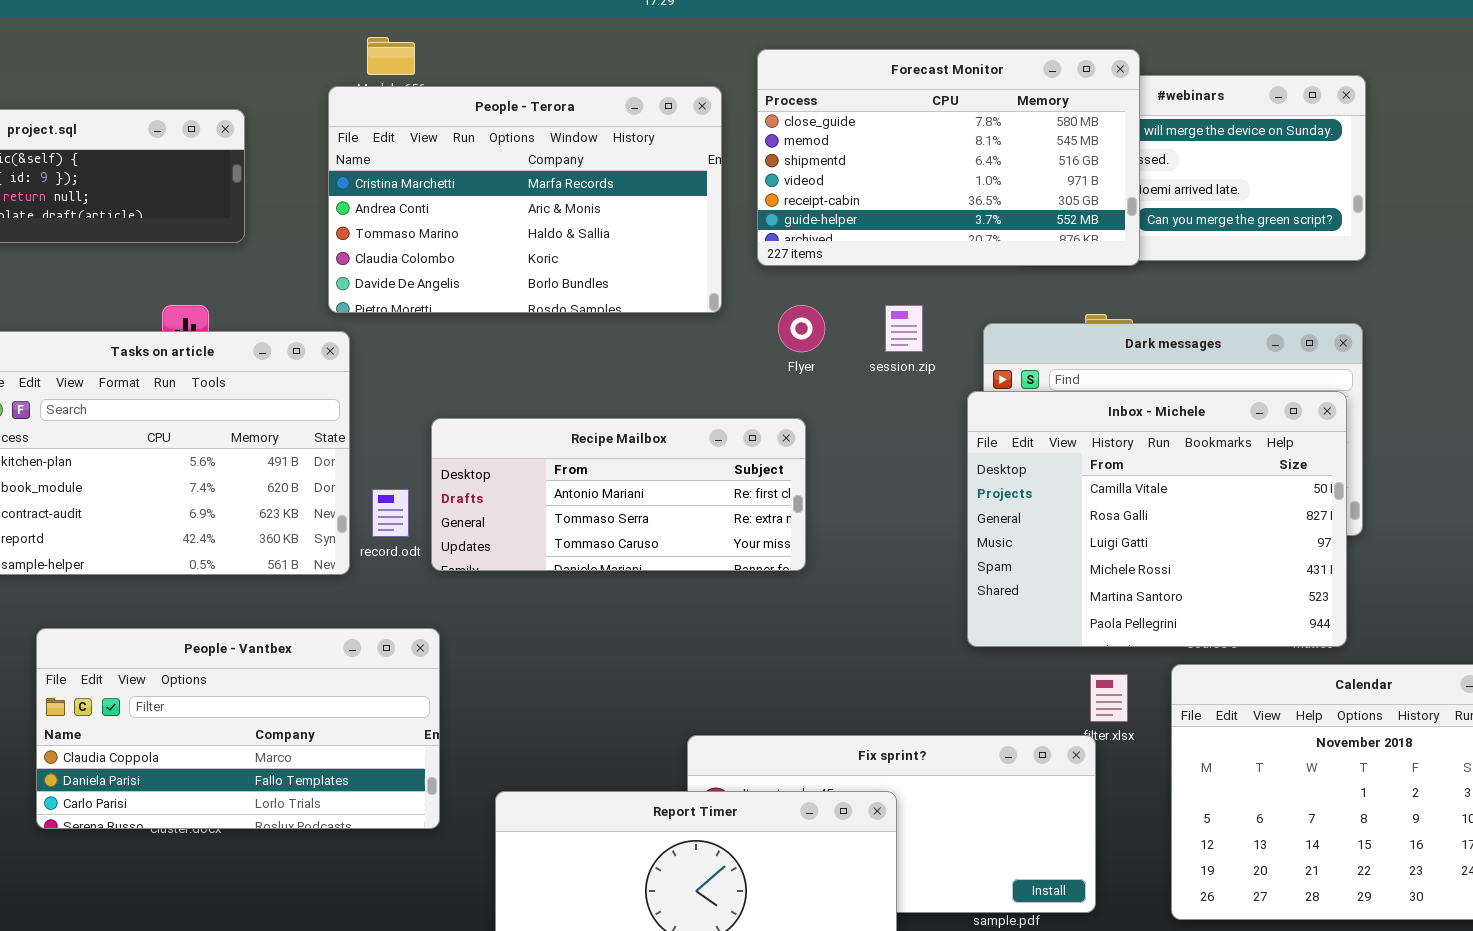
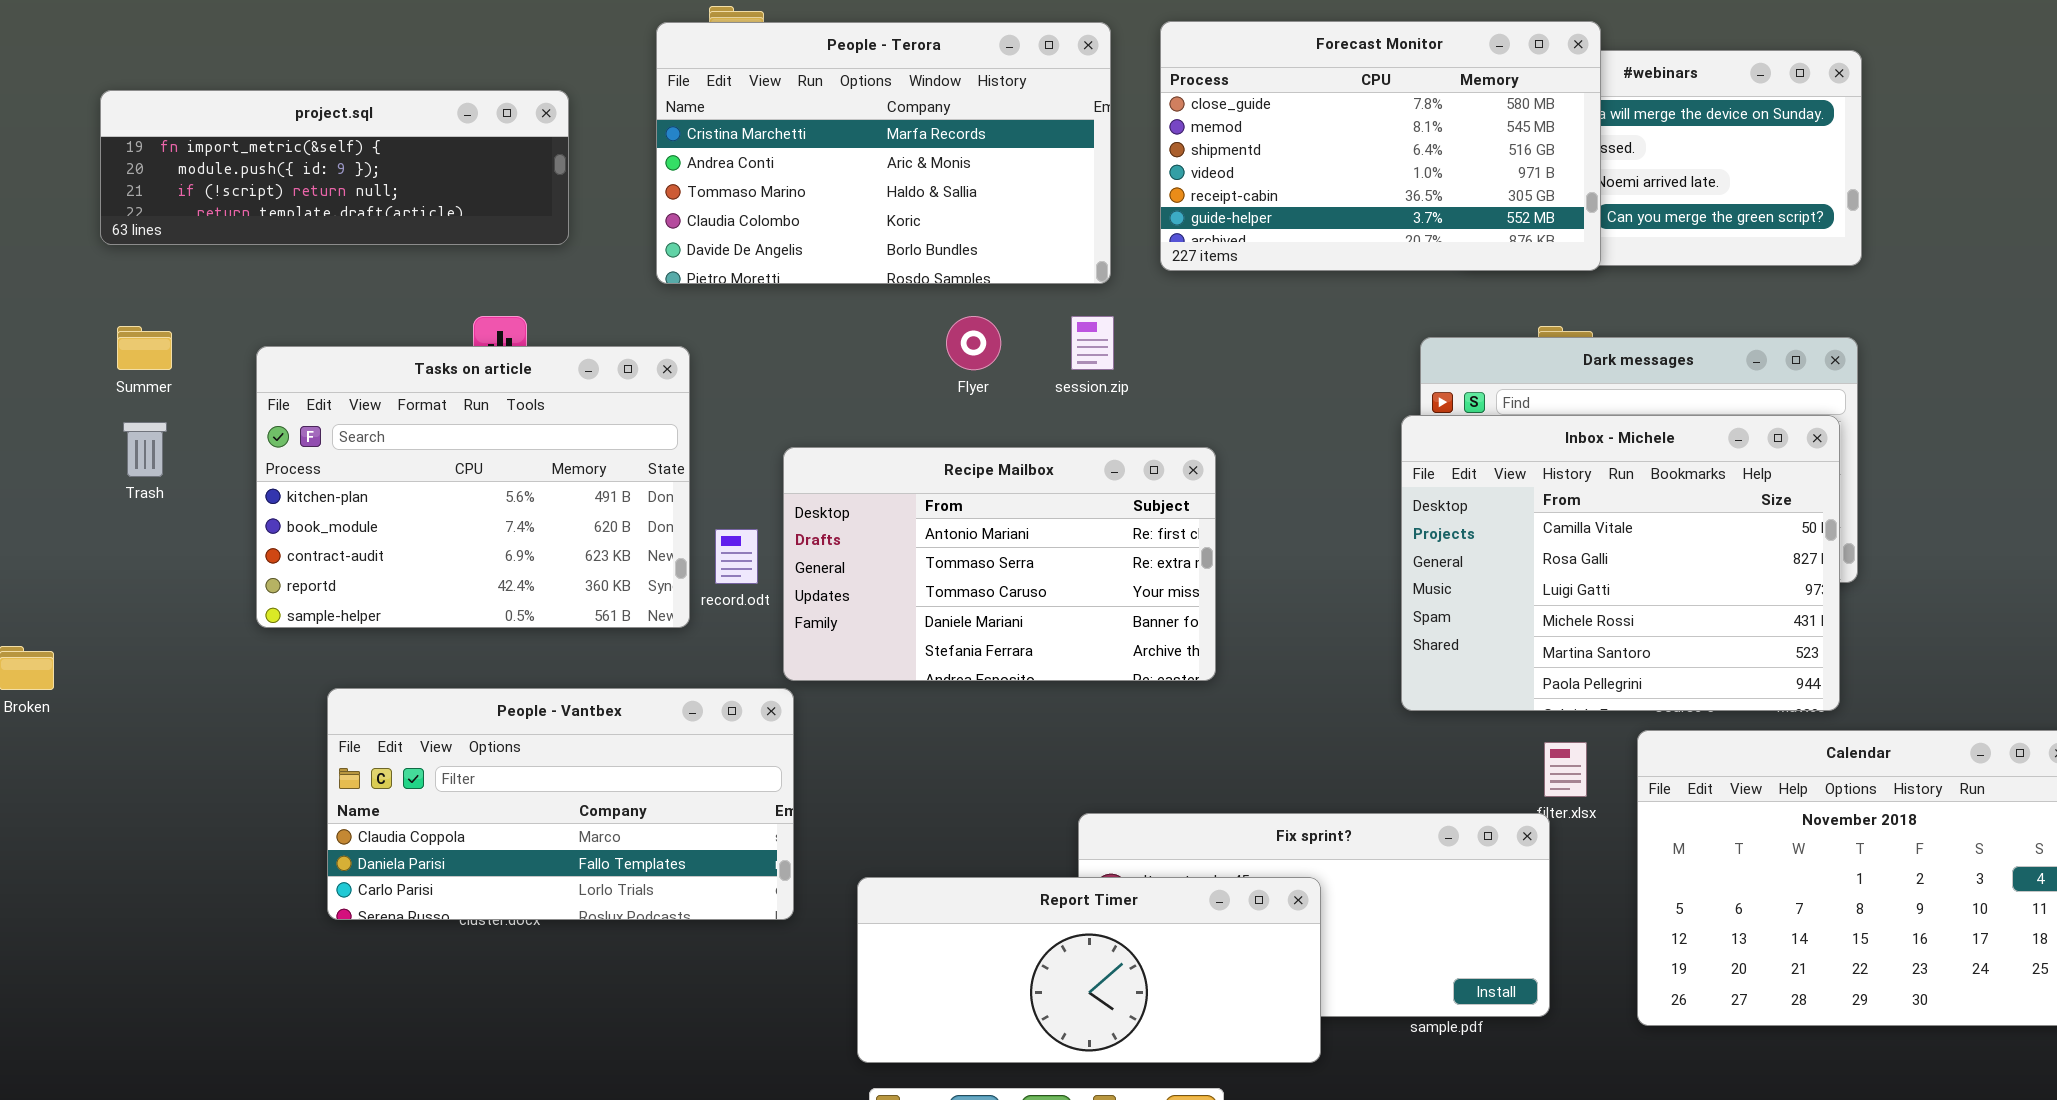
People - Terora: [328,86,722,313] -> [656,22,1111,284], moved
Flyer: [778,305,825,352] -> [946,316,1001,370], moved
session.zip: [885,305,923,352] -> [1071,316,1114,370], moved
Recipe Mailbox: [431,418,806,571] -> [783,447,1216,681], resized

